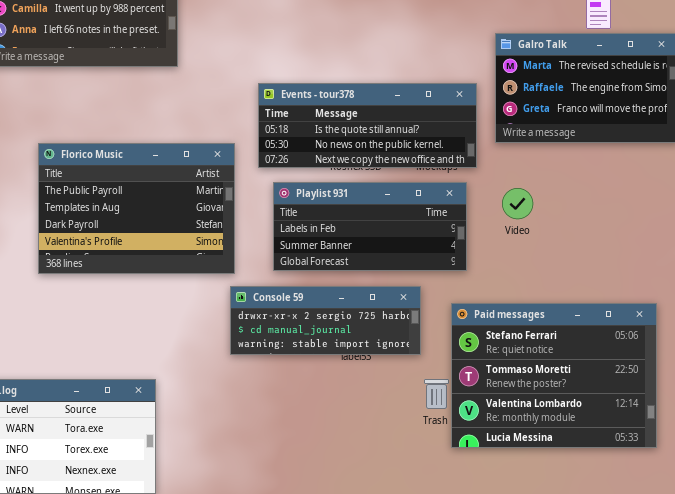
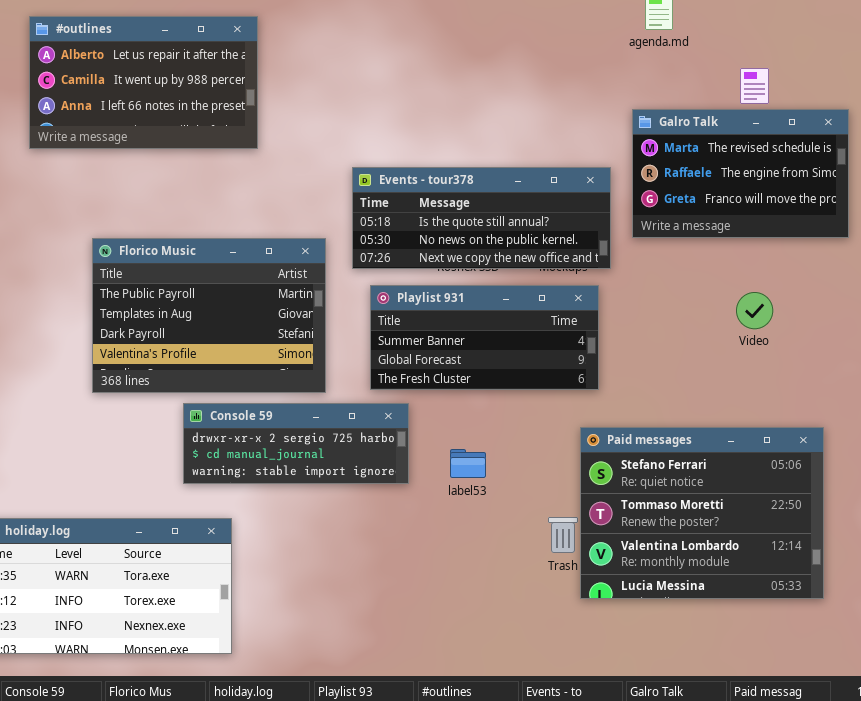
Playlist 931: [273,182,467,271] -> [370,285,599,390], scrolled down 1 row
Video: [502,188,533,219] -> [736,292,773,329], moved
Console 59: [230,286,421,355] -> [183,403,409,484], moved

